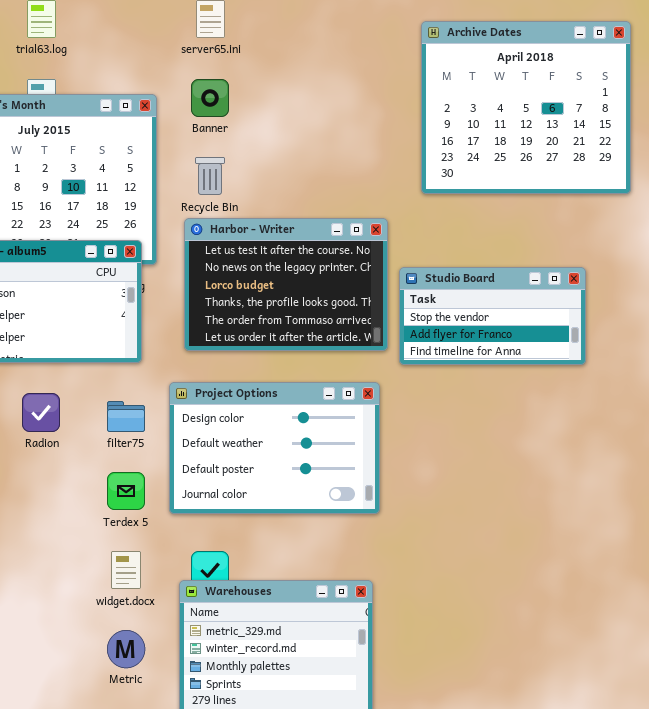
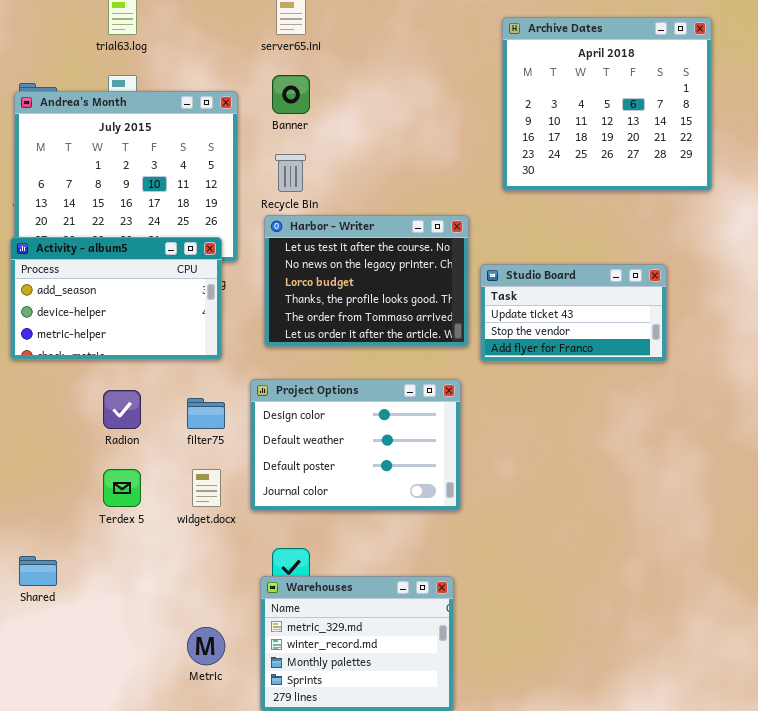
Studio Board: [399,267,586,365] -> [480,264,667,362], scrolled up 1 row
Terdex 5: [107,472,145,510] -> [103,469,141,507], moved
widget.docx: [111,551,141,589] -> [192,469,221,507], moved

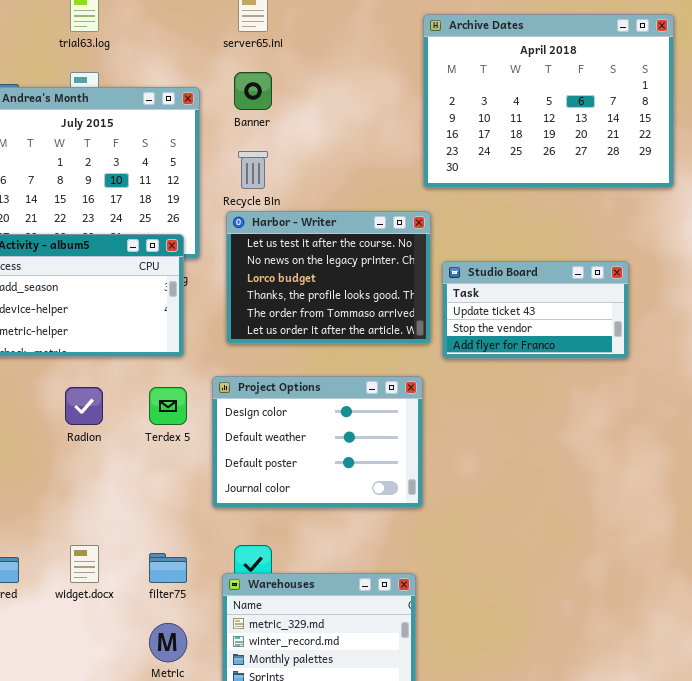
Archive Dates: [502,17,712,191] -> [423,14,674,188], resized
filter75: [187,398,225,429] -> [149,553,187,583], moved
Terdex 5: [103,469,141,507] -> [149,387,187,425], moved
widget.docx: [192,469,221,507] -> [70,545,99,583], moved

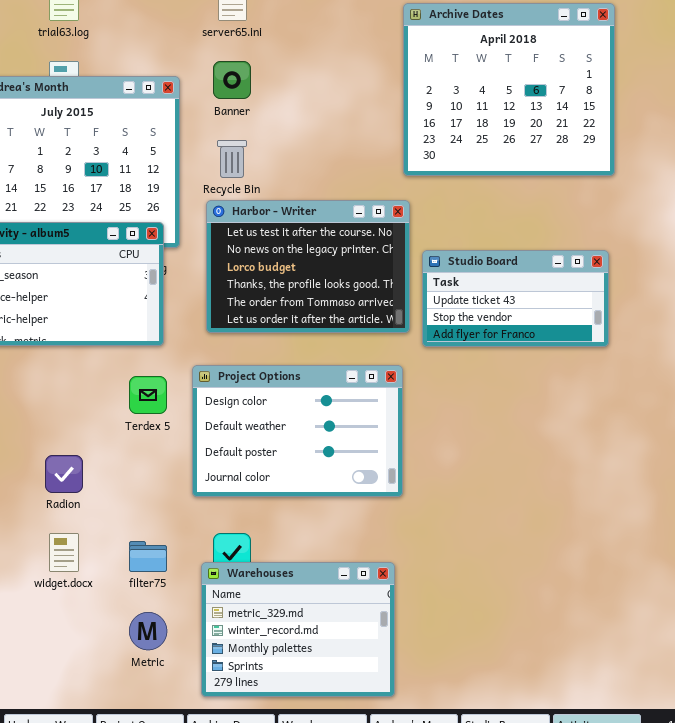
Archive Dates: [423,14,674,188] -> [403,3,615,176], resized
Radion: [65,387,103,425] -> [45,455,83,493], moved

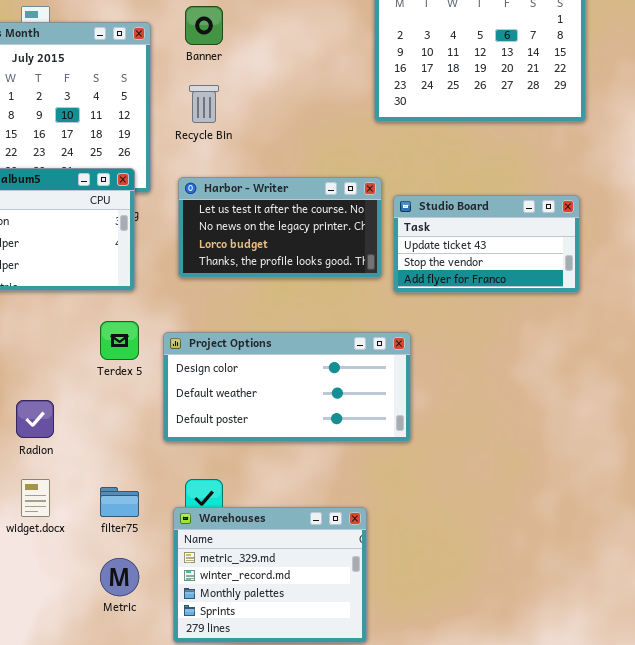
Harbor - Writer: [206,200,410,333] -> [178,177,382,278], resized
Project Options: [192,365,403,497] -> [163,332,411,442], resized

